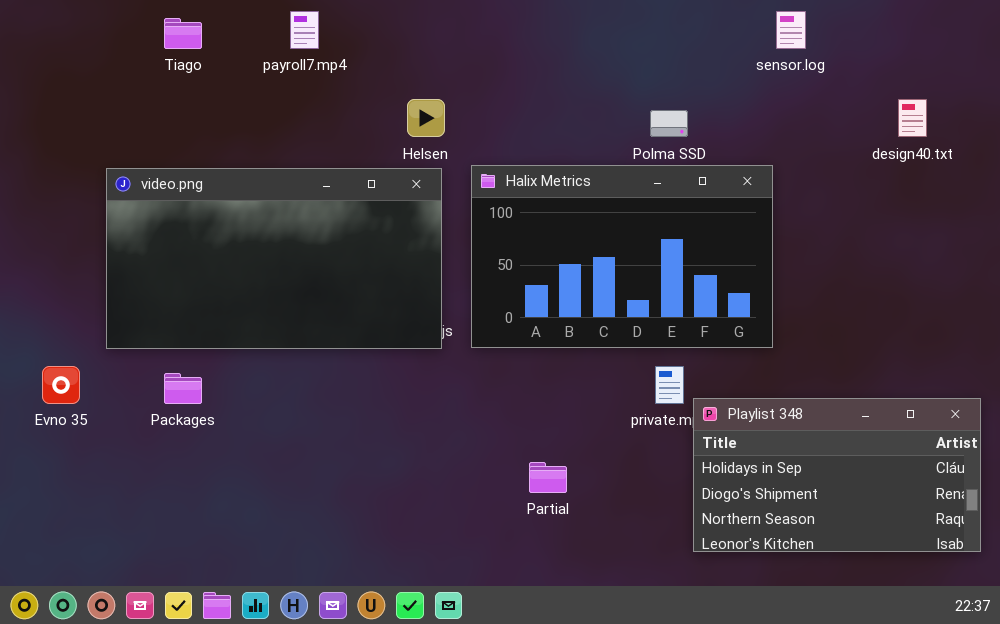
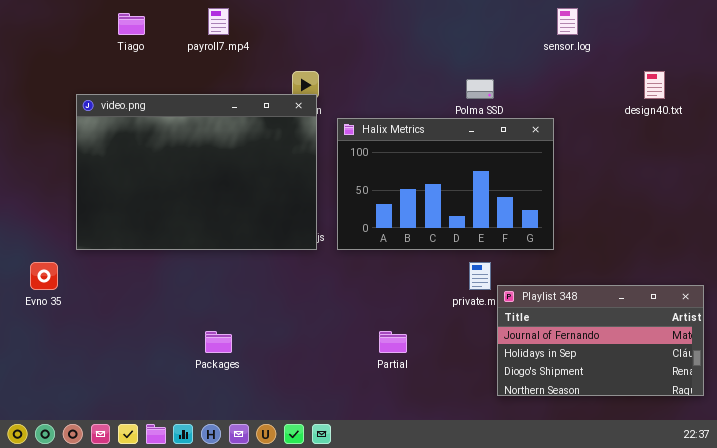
video.png: [106,168,442,349] -> [76,94,317,250], resized
Packages: [164,373,202,404] -> [205,331,232,353], moved
Playlist 348: [693,398,981,552] -> [497,285,704,396], scrolled up 1 row

